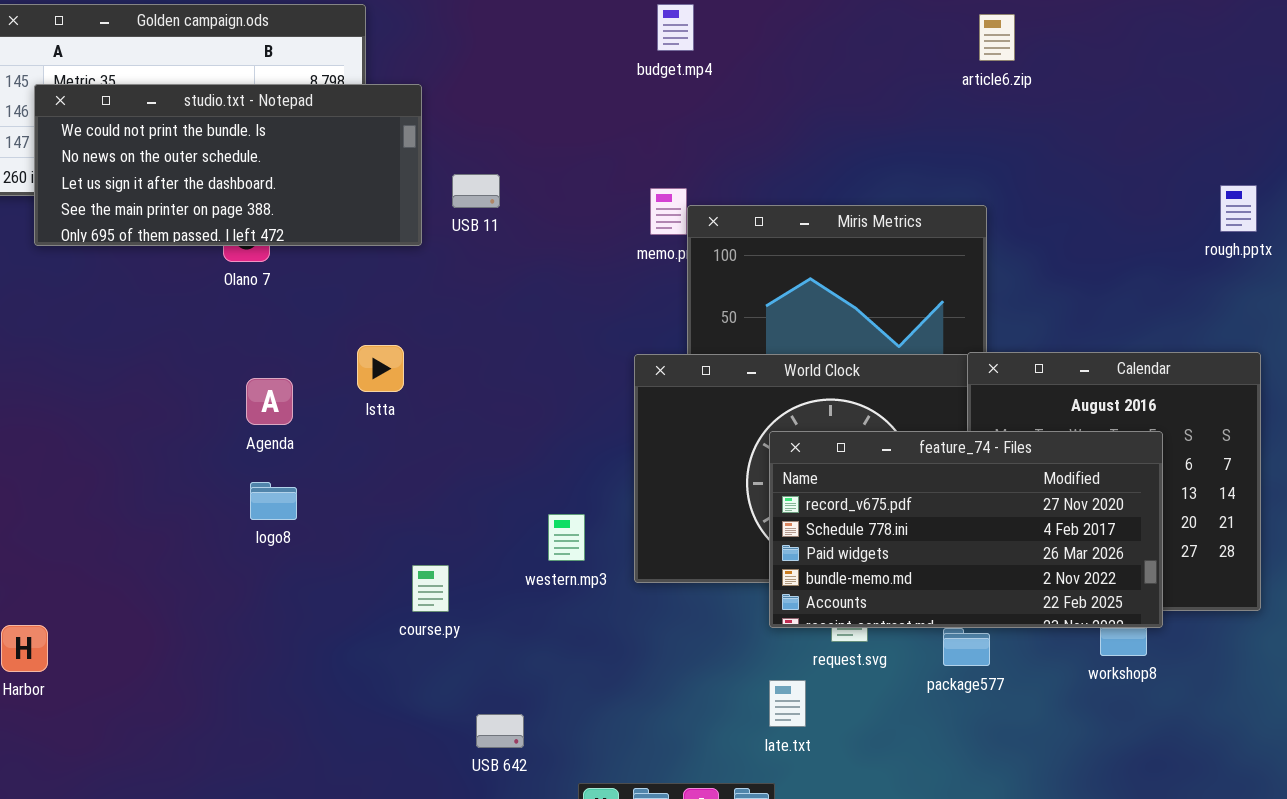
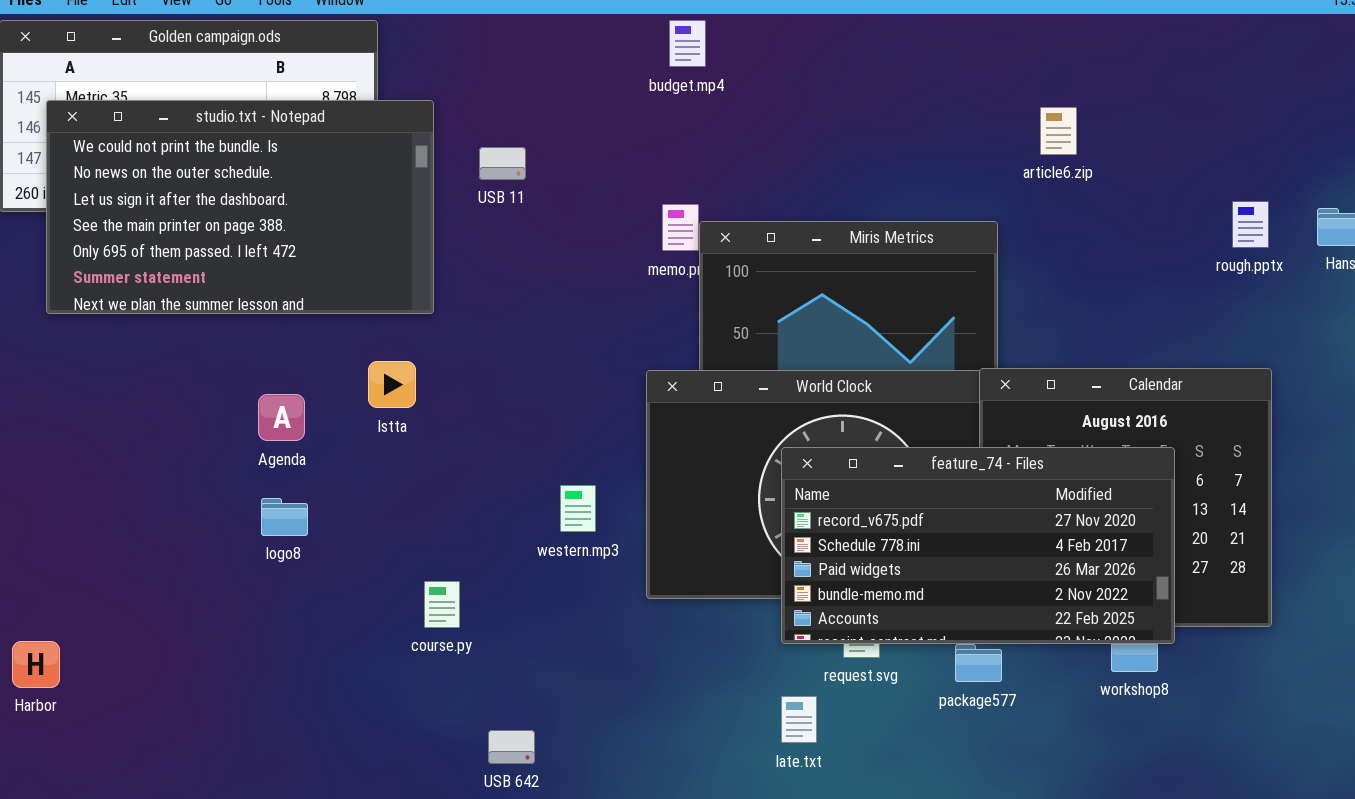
article6.zip: [979,14,1015,61] -> [1040,107,1077,155], moved
studio.txt - Notepad: [34,84,422,246] -> [46,100,434,314], resized
USB 11: [452,174,500,208] -> [479,147,526,180], moved
western.mp3: [548,514,585,561] -> [560,485,596,532], moved

